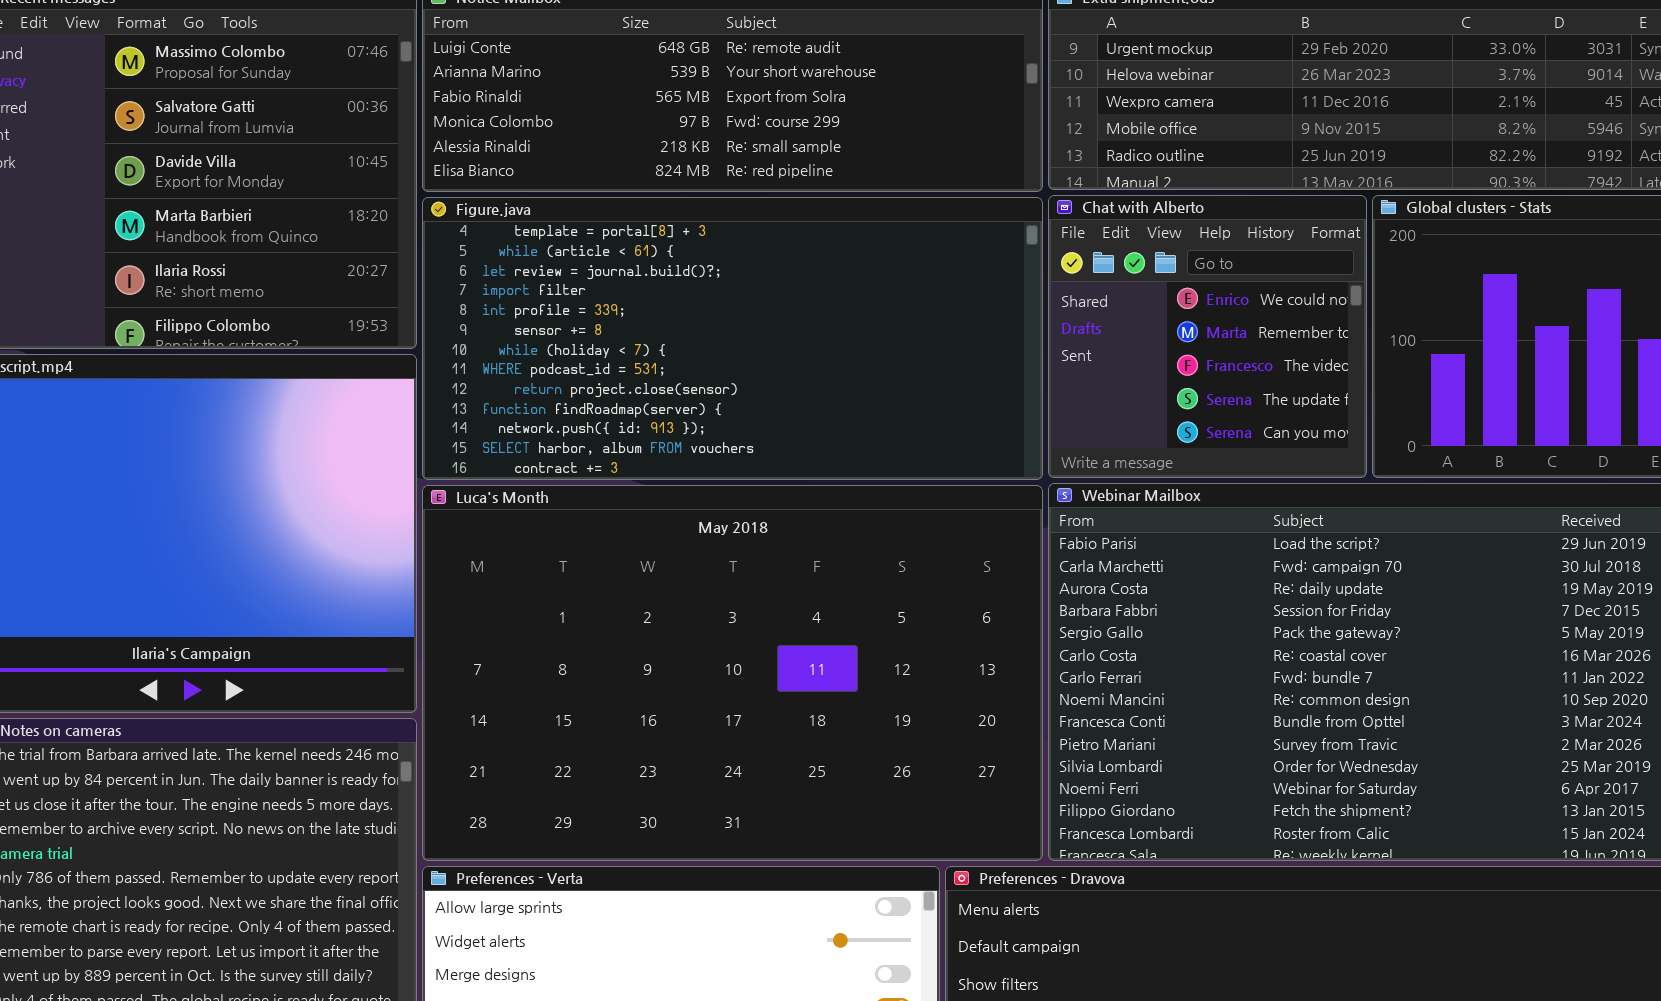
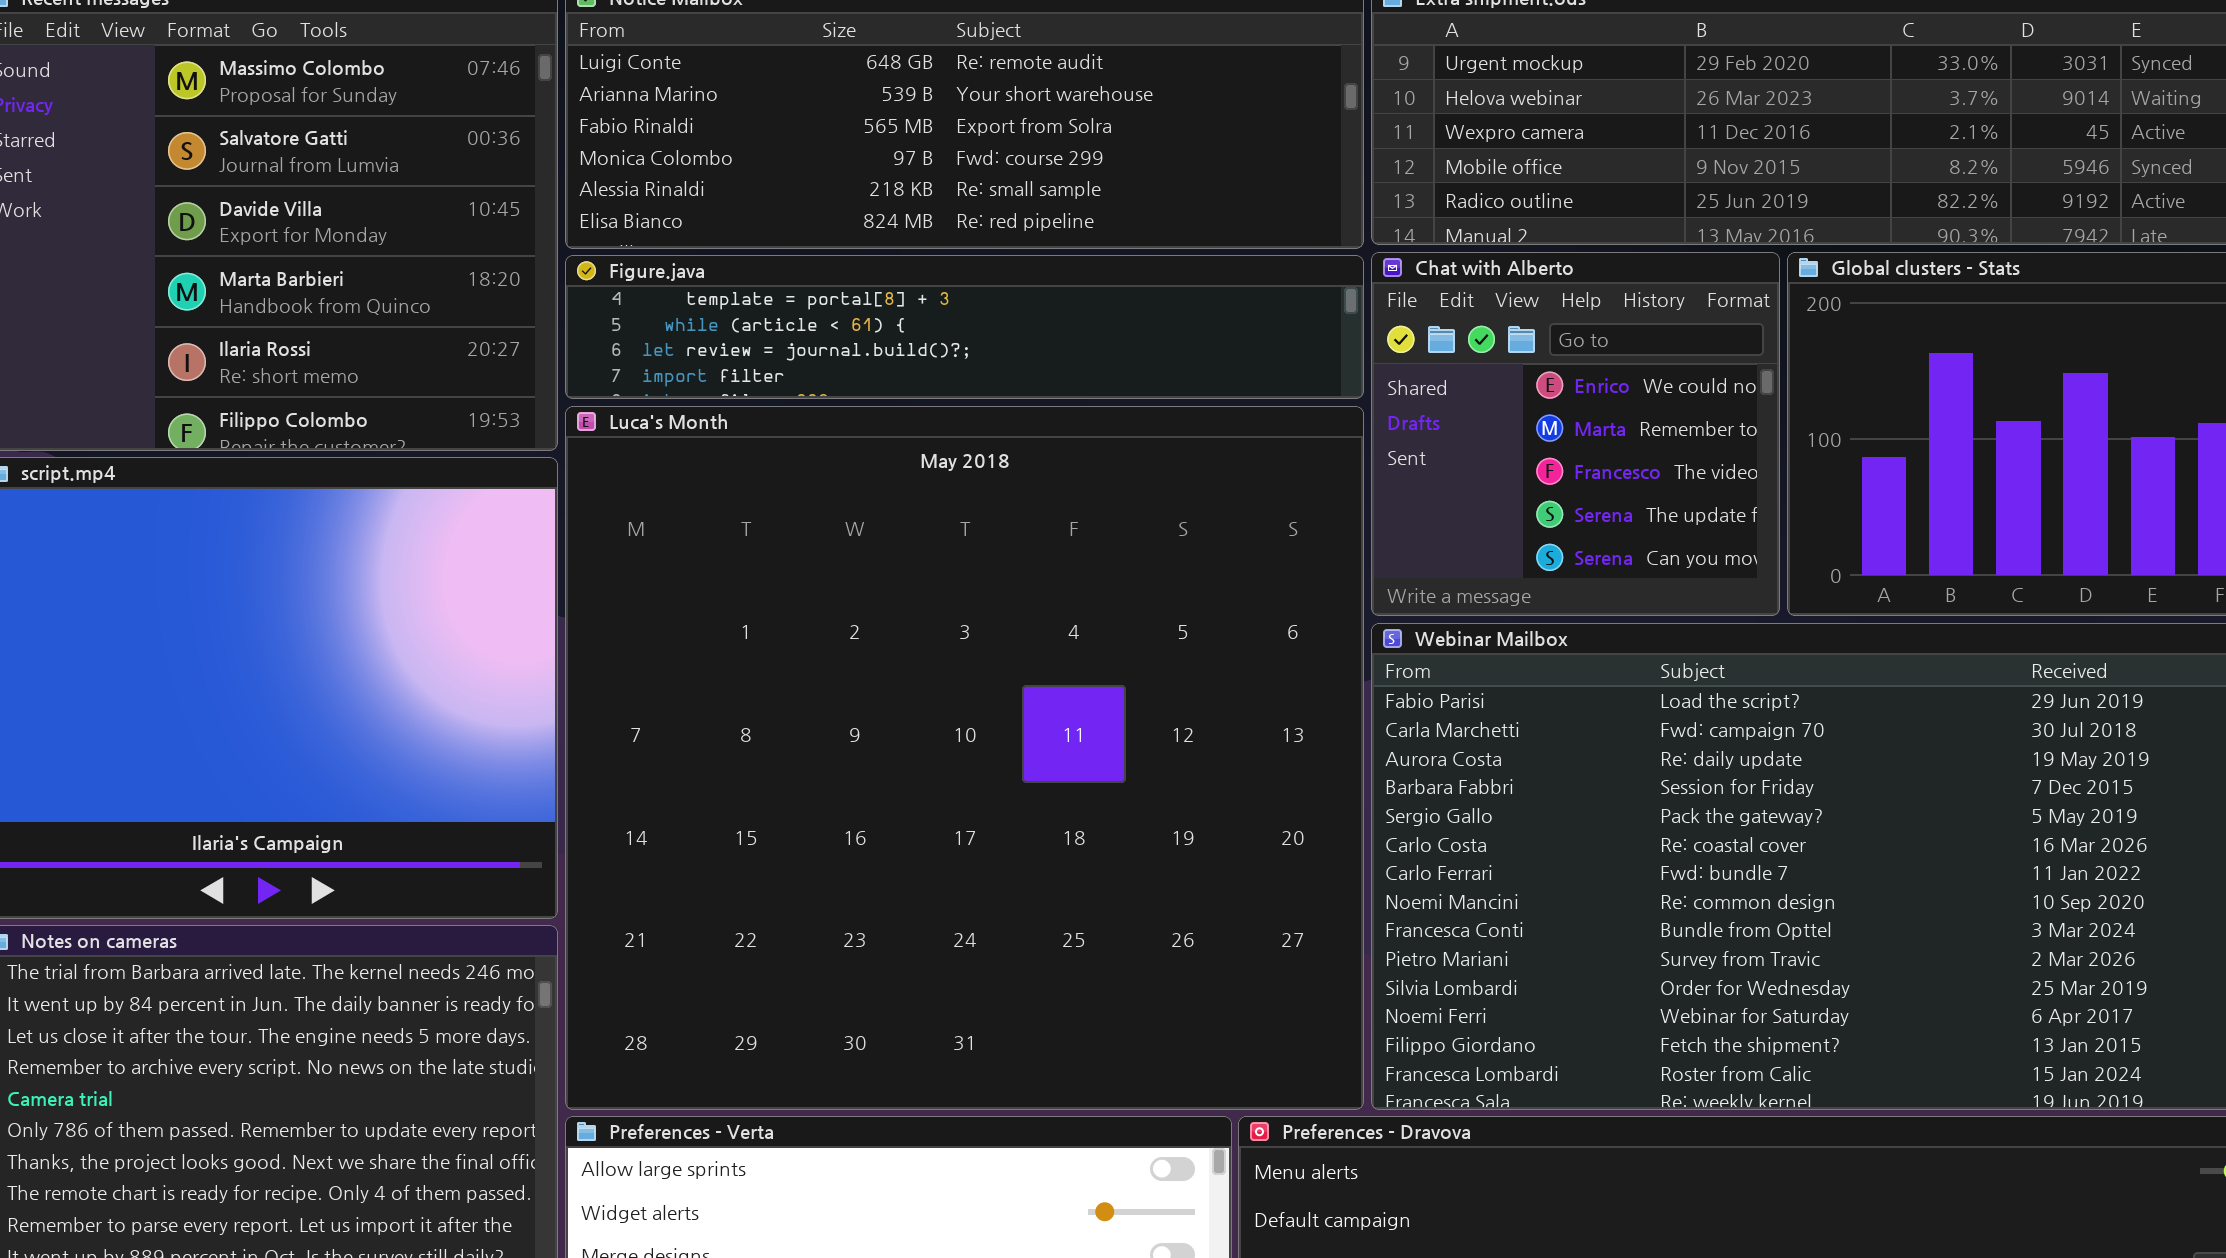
Figure.java: [422,197,1043,480] -> [565,255,1364,399], resized
Luca's Month: [422,485,1043,861] -> [565,406,1364,1110], resized

